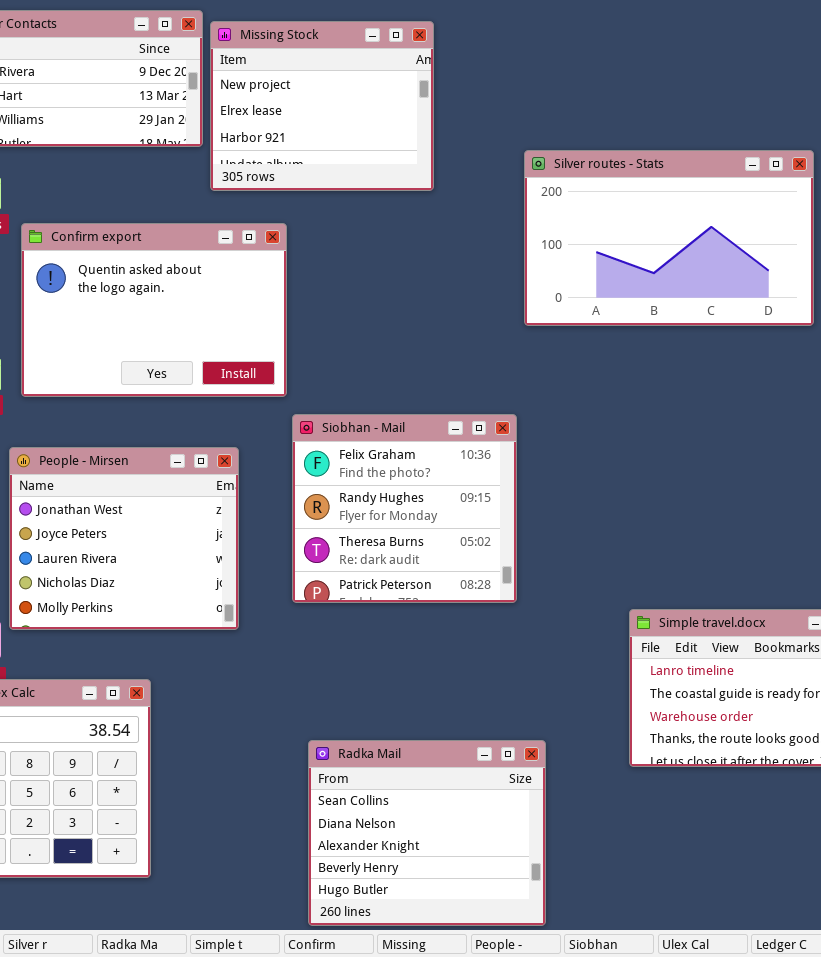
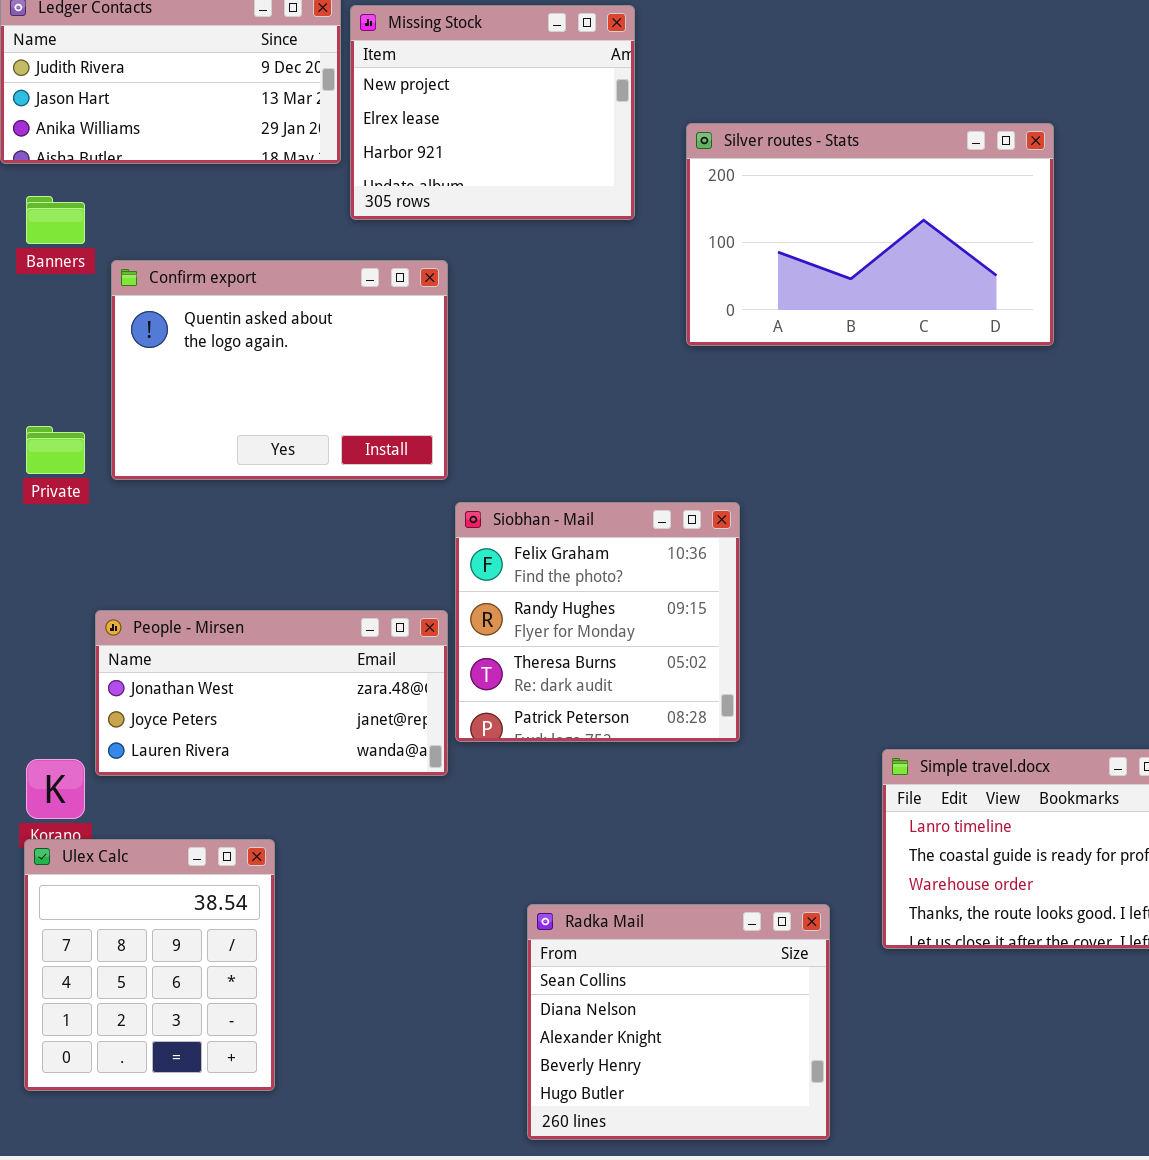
Silver routes - Stats: [524,150,814,326] -> [686,123,1054,346], moved
People - Mirsen: [9,447,239,630] -> [95,610,448,776], resized
Radka Mail: [308,740,546,926] -> [527,904,830,1140], moved

